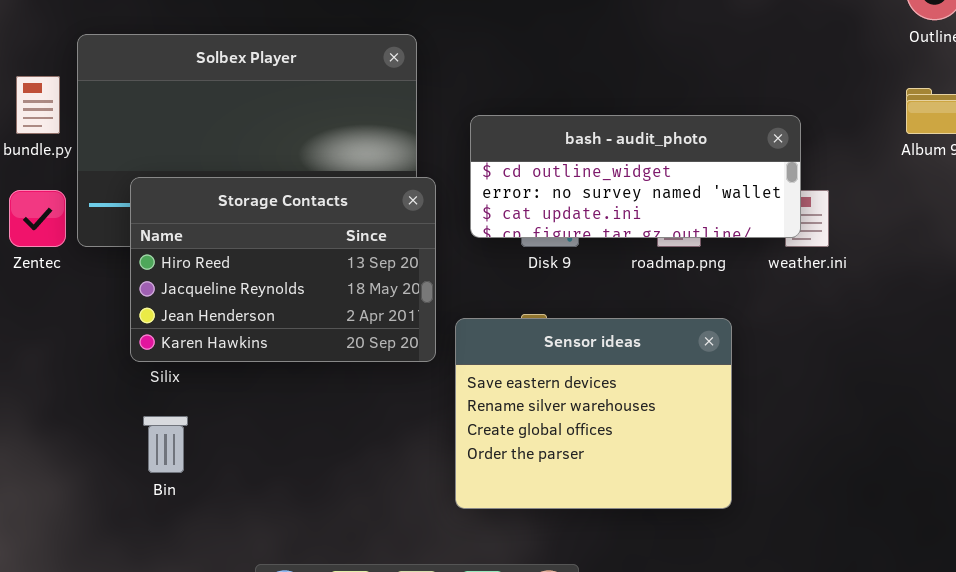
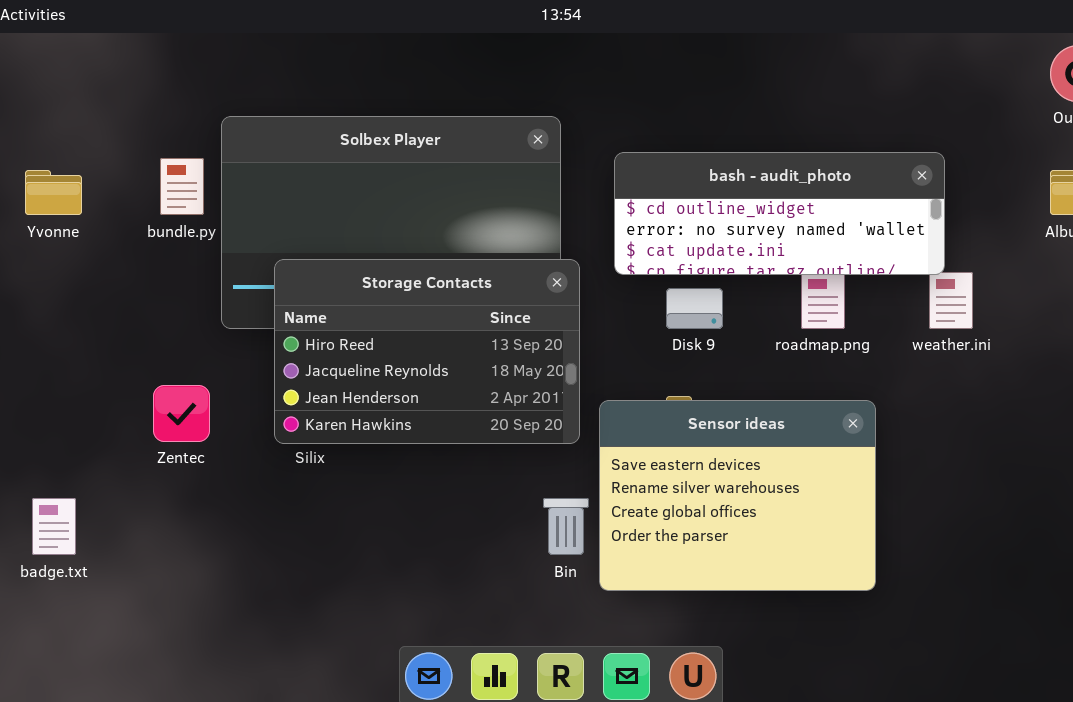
bash - audit_photo: [470,115,801,238] -> [614,152,945,275], moved
Zentec: [9,190,66,247] -> [153,385,210,442], moved
Bin: [143,416,188,473] -> [543,498,589,555], moved

